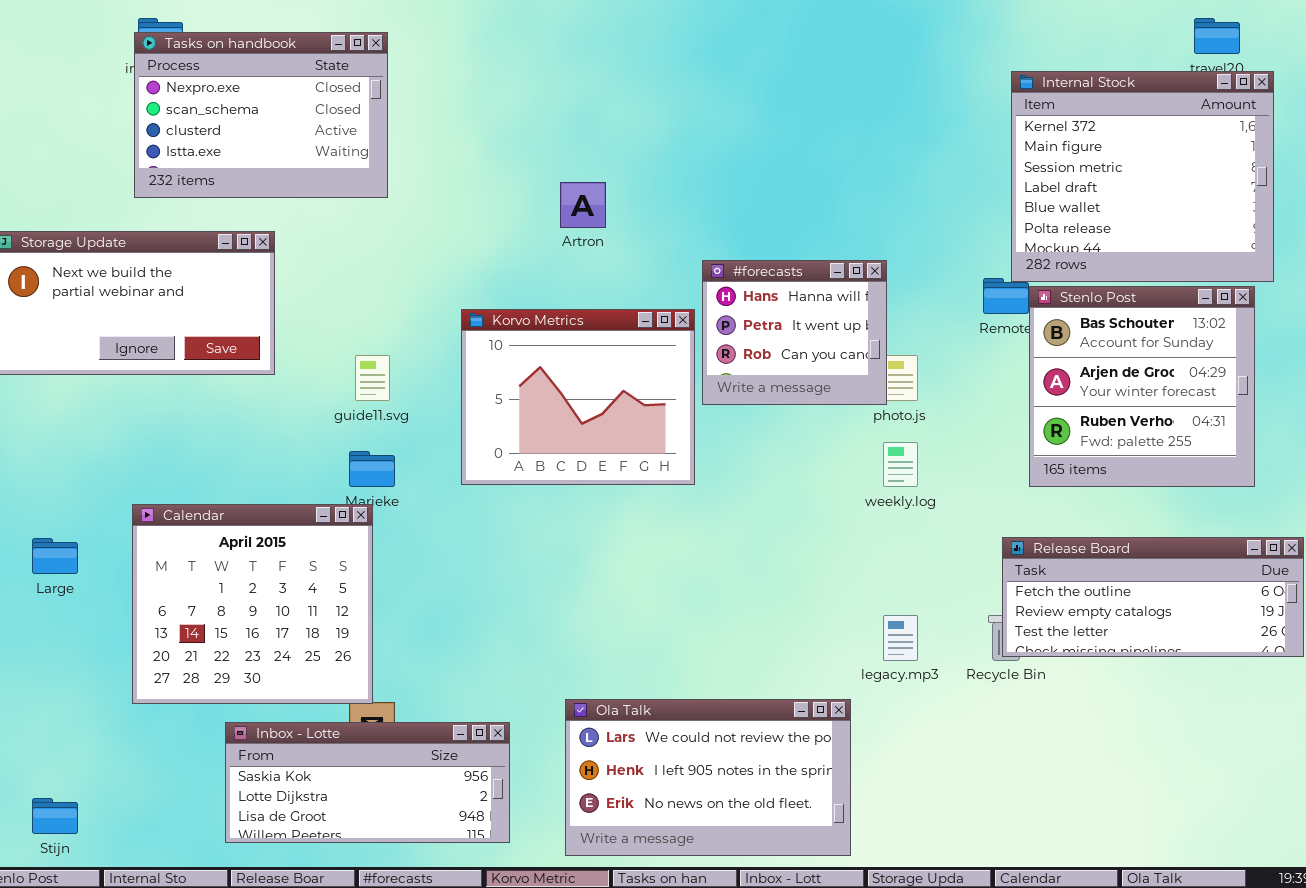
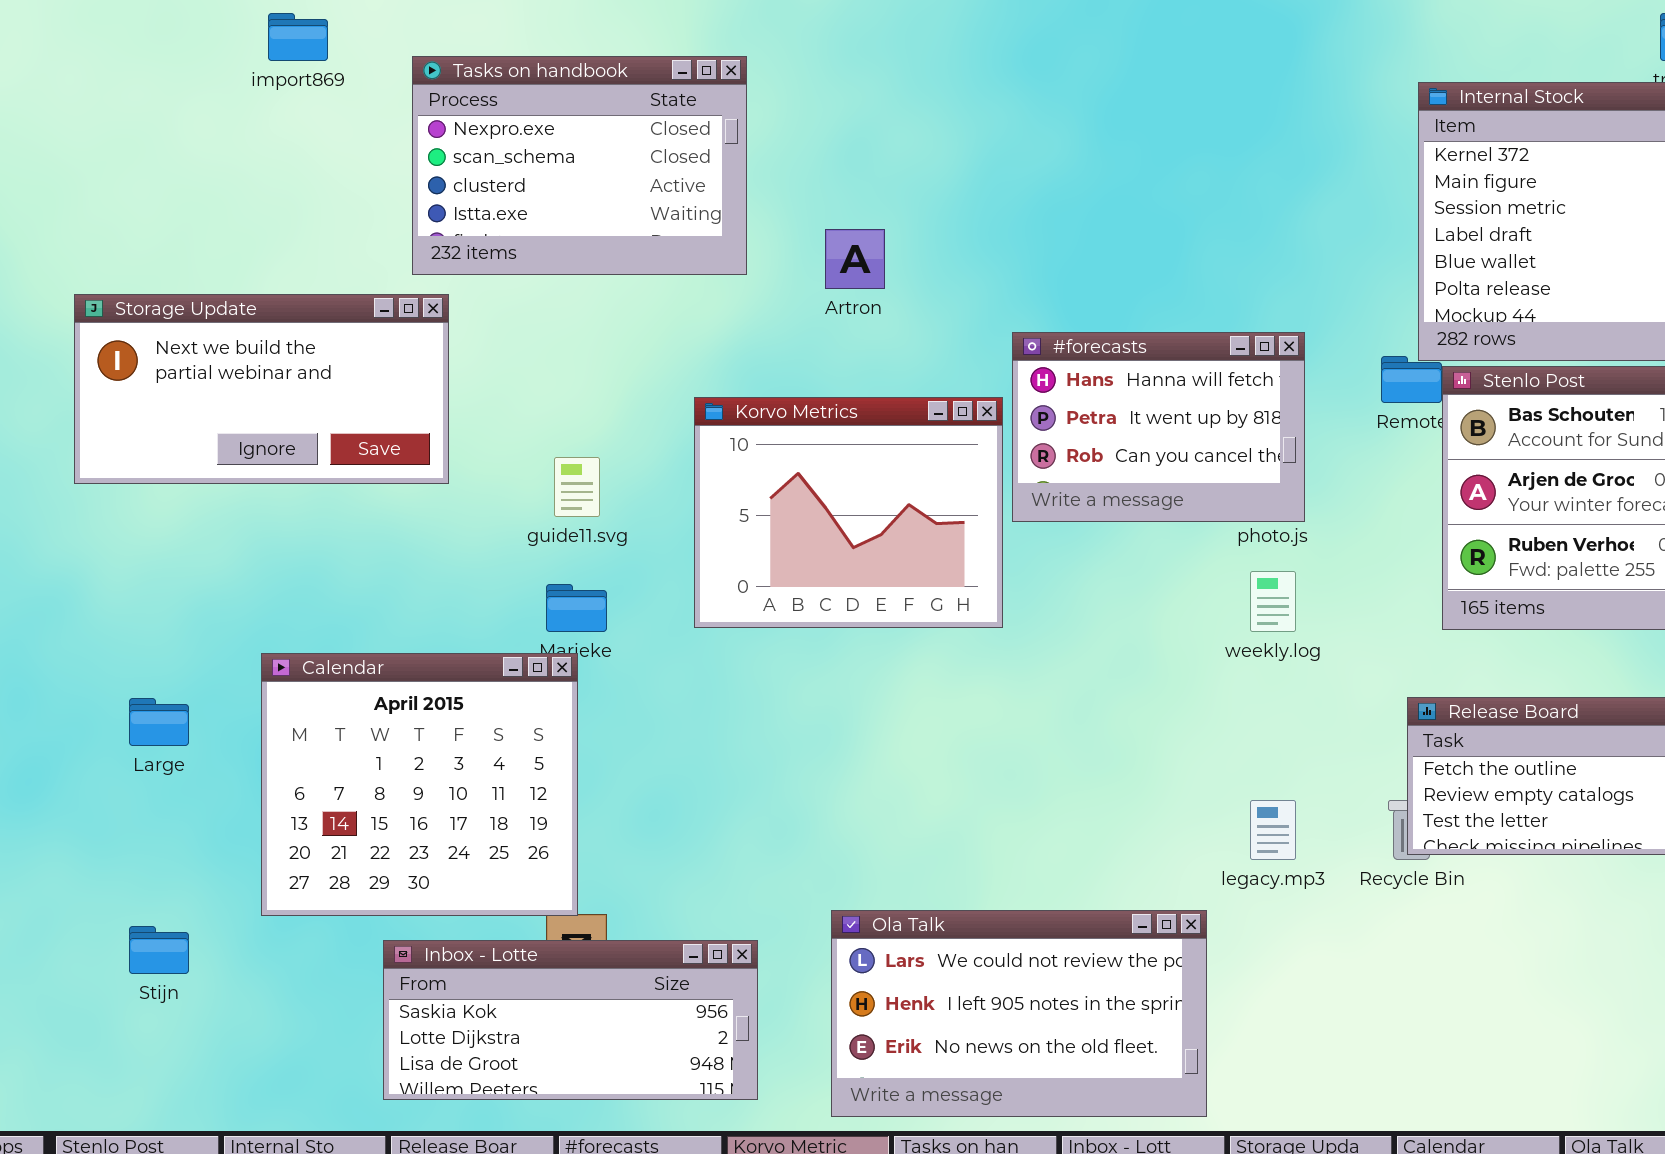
Tasks on handbook: [134,32,388,198] -> [412,56,747,275], moved
#forecasts: [702,260,887,405] -> [1012,332,1305,522], resized
Stijn: [32,798,78,834] -> [129,926,189,974], moved

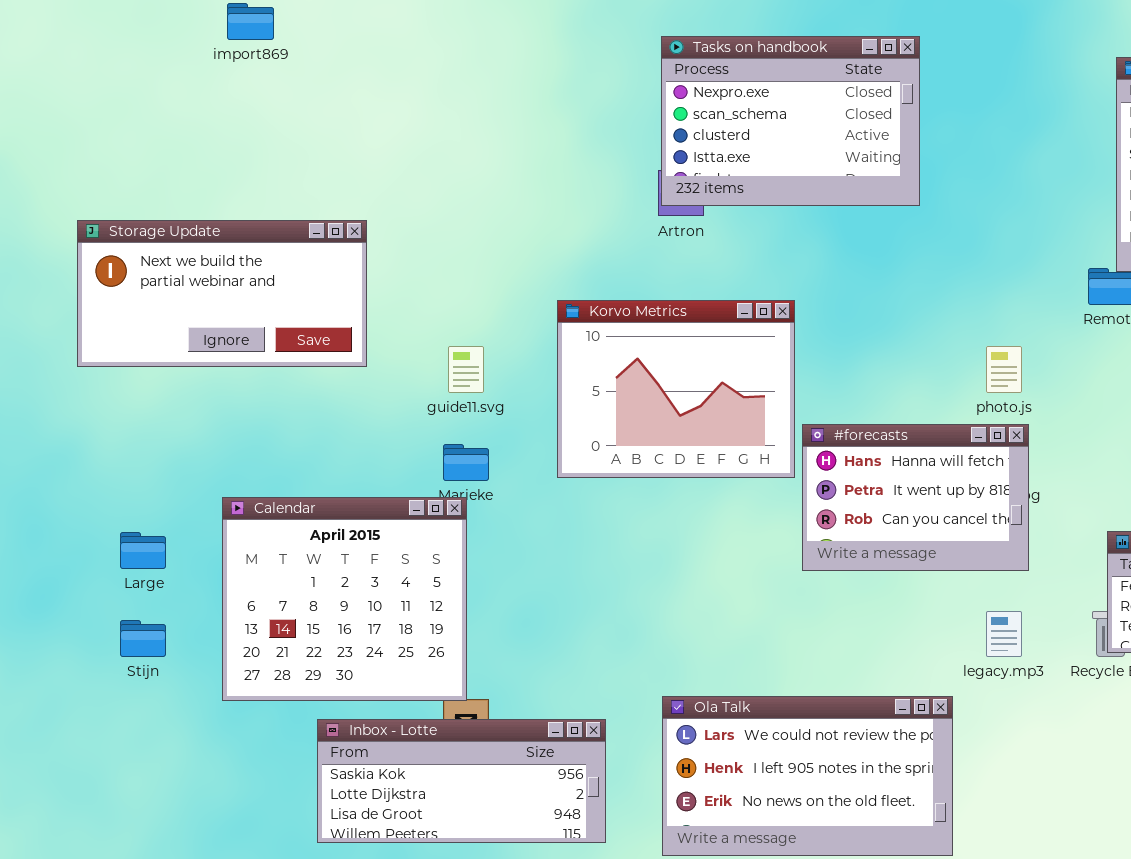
Tasks on handbook: [412,56,747,275] -> [661,36,920,206], moved
#forecasts: [1012,332,1305,522] -> [802,424,1029,571], moved
Stijn: [129,926,189,974] -> [120,620,166,657], moved

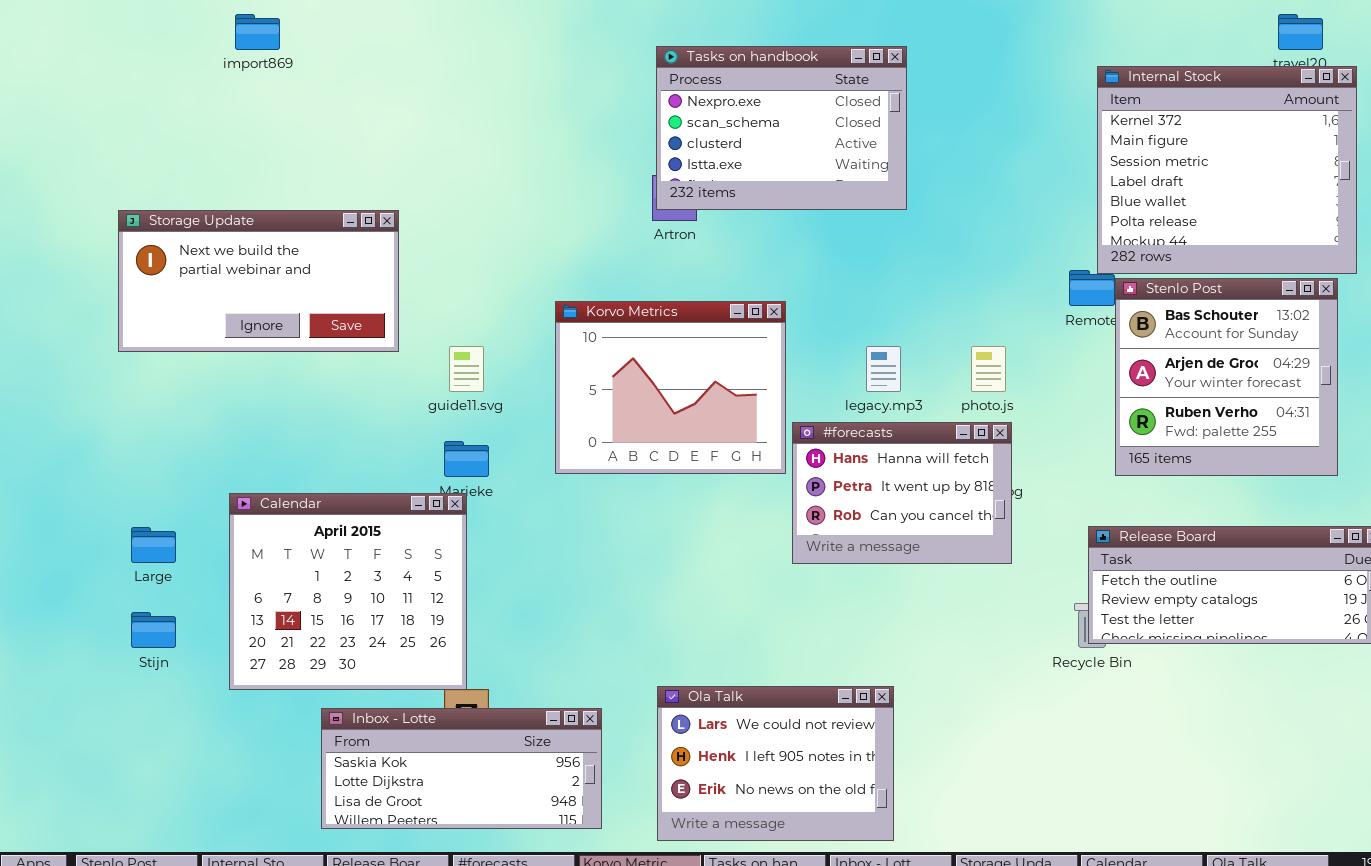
Storage Update: [77,220,367,367] -> [118,210,399,352], moved
legacy.mp3: [986,611,1022,657] -> [866,346,901,392], moved
Ola Talk: [662,696,953,856] -> [657,686,894,841], resized

